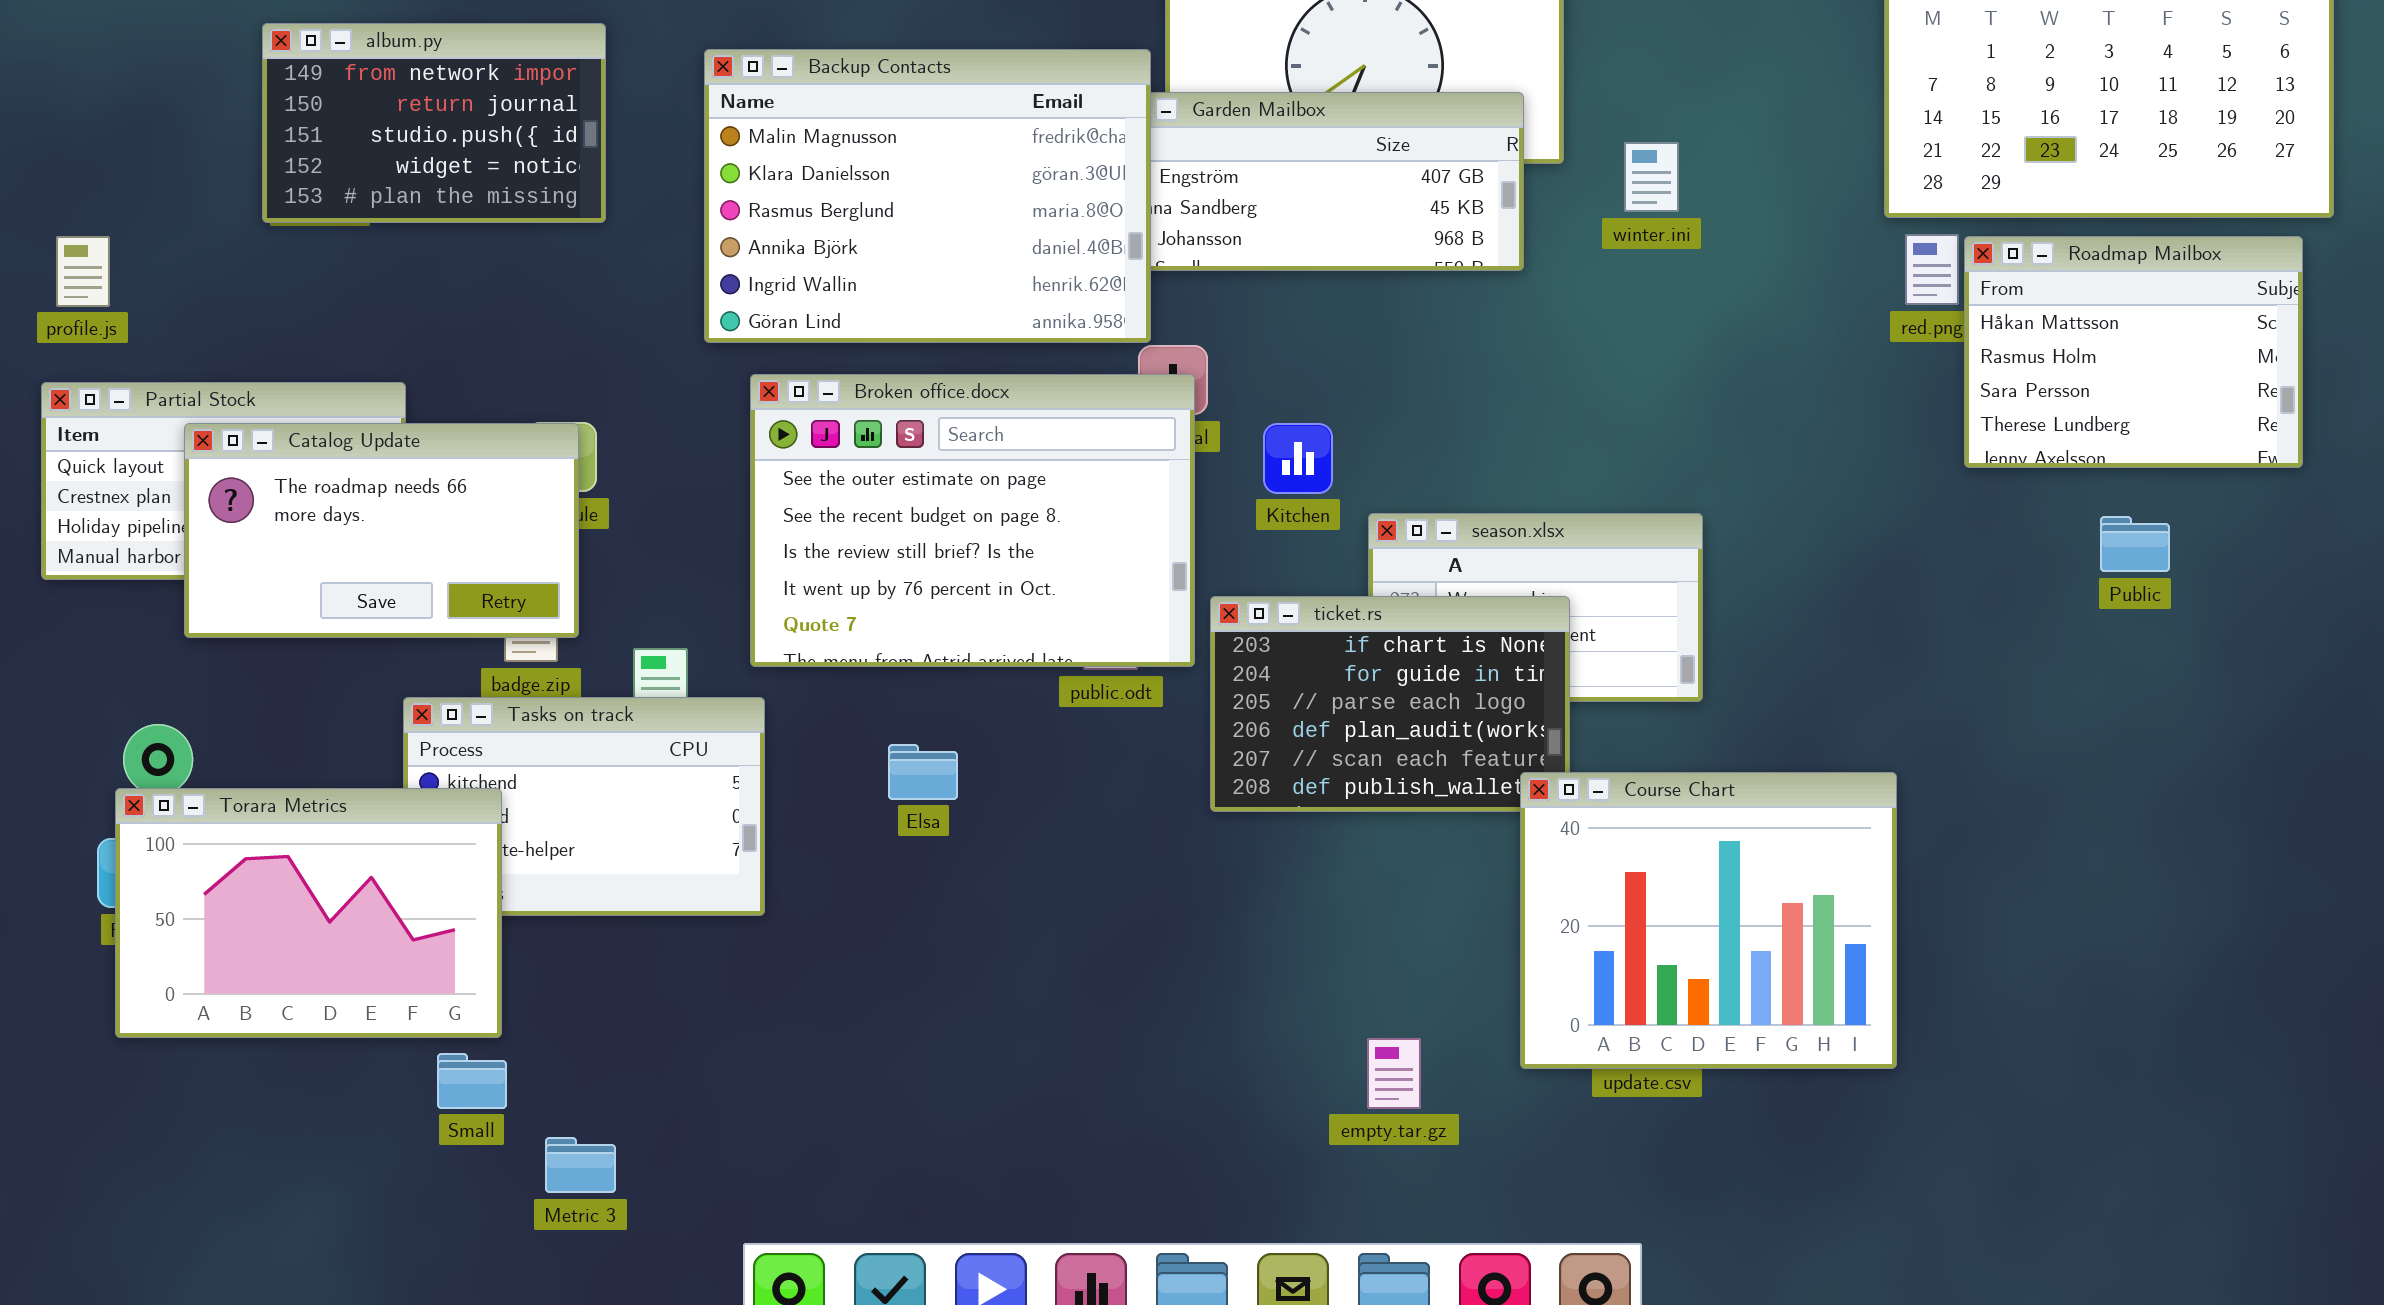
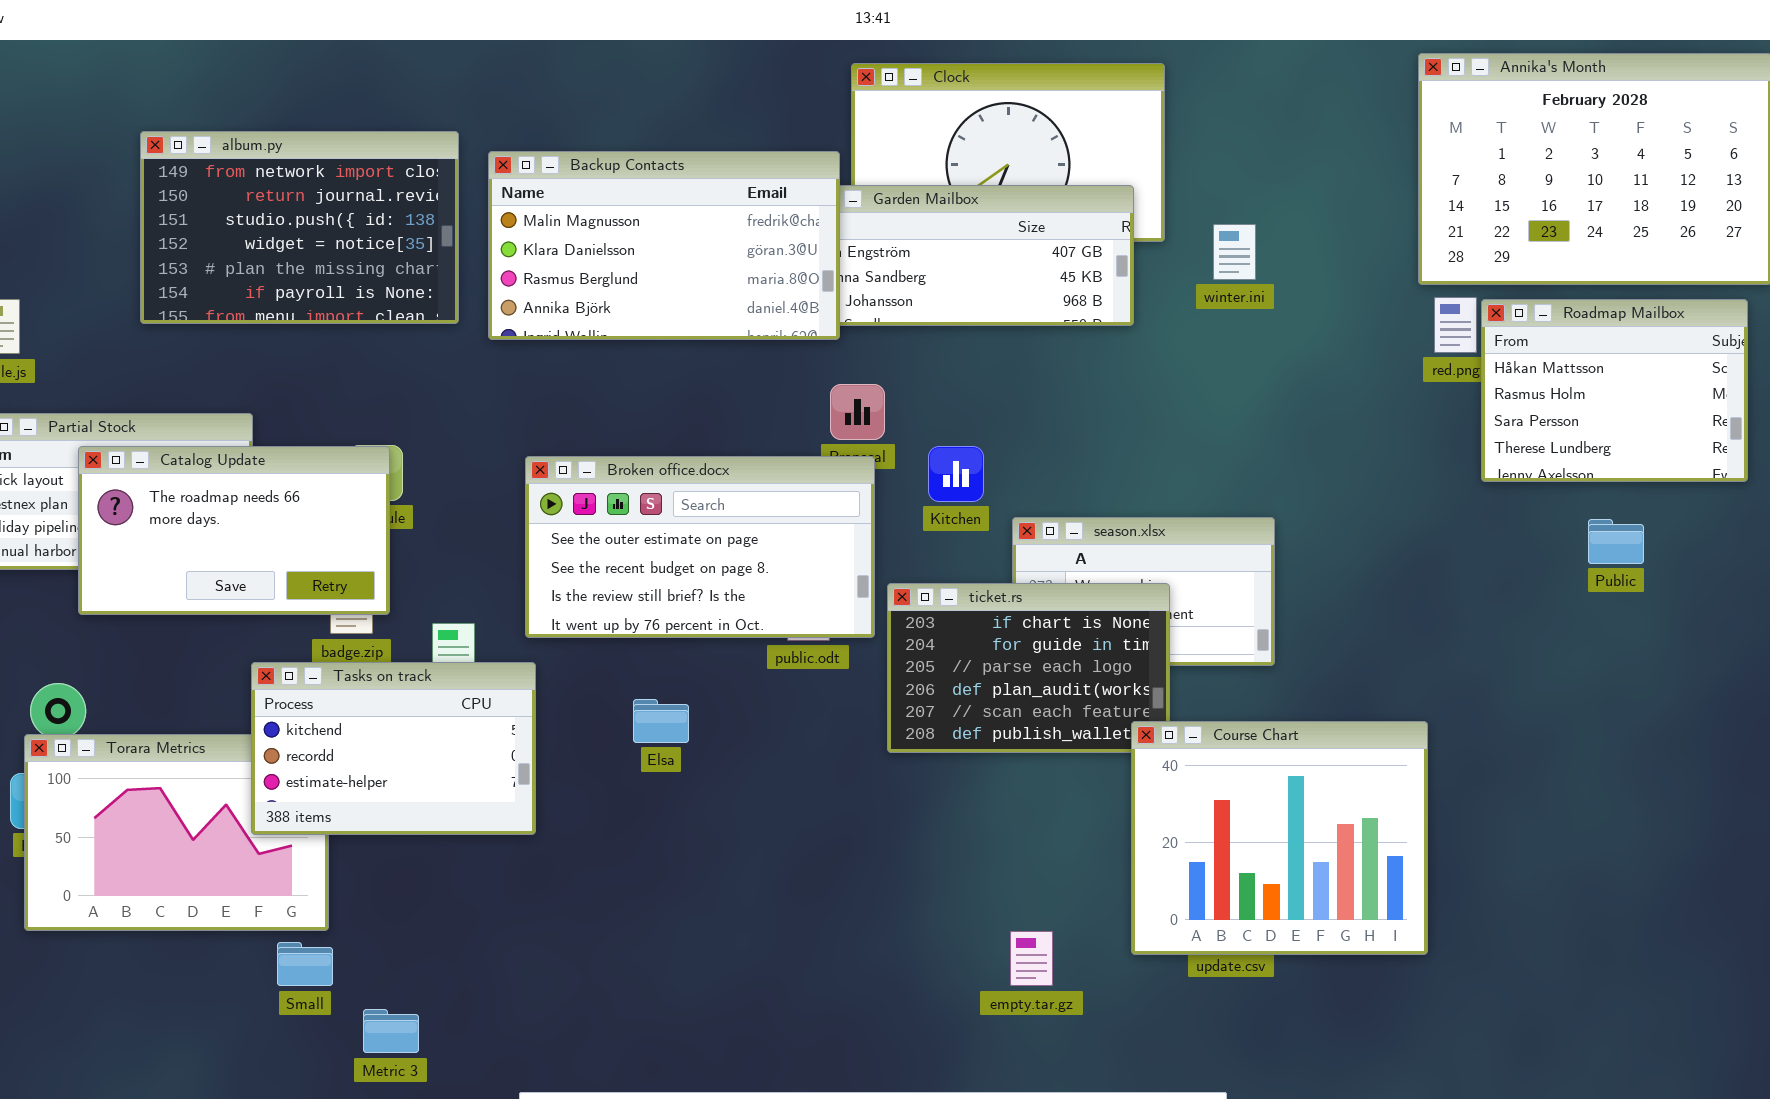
album.py: [262,23,606,223] -> [140,131,459,324], resized
Backup Contacts: [704,49,1151,343] -> [488,151,840,340], resized
Broken office.docx: [750,374,1195,667] -> [525,456,875,638], resized
Tasks on track: [403,697,765,916] -> [251,662,536,835], raised

